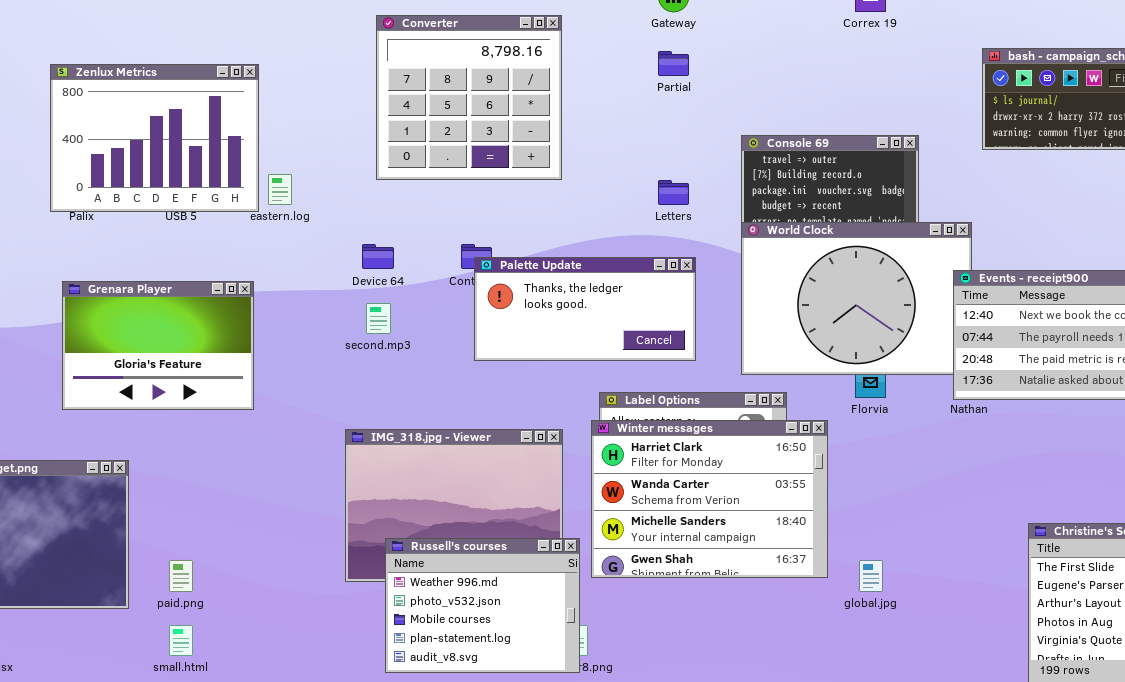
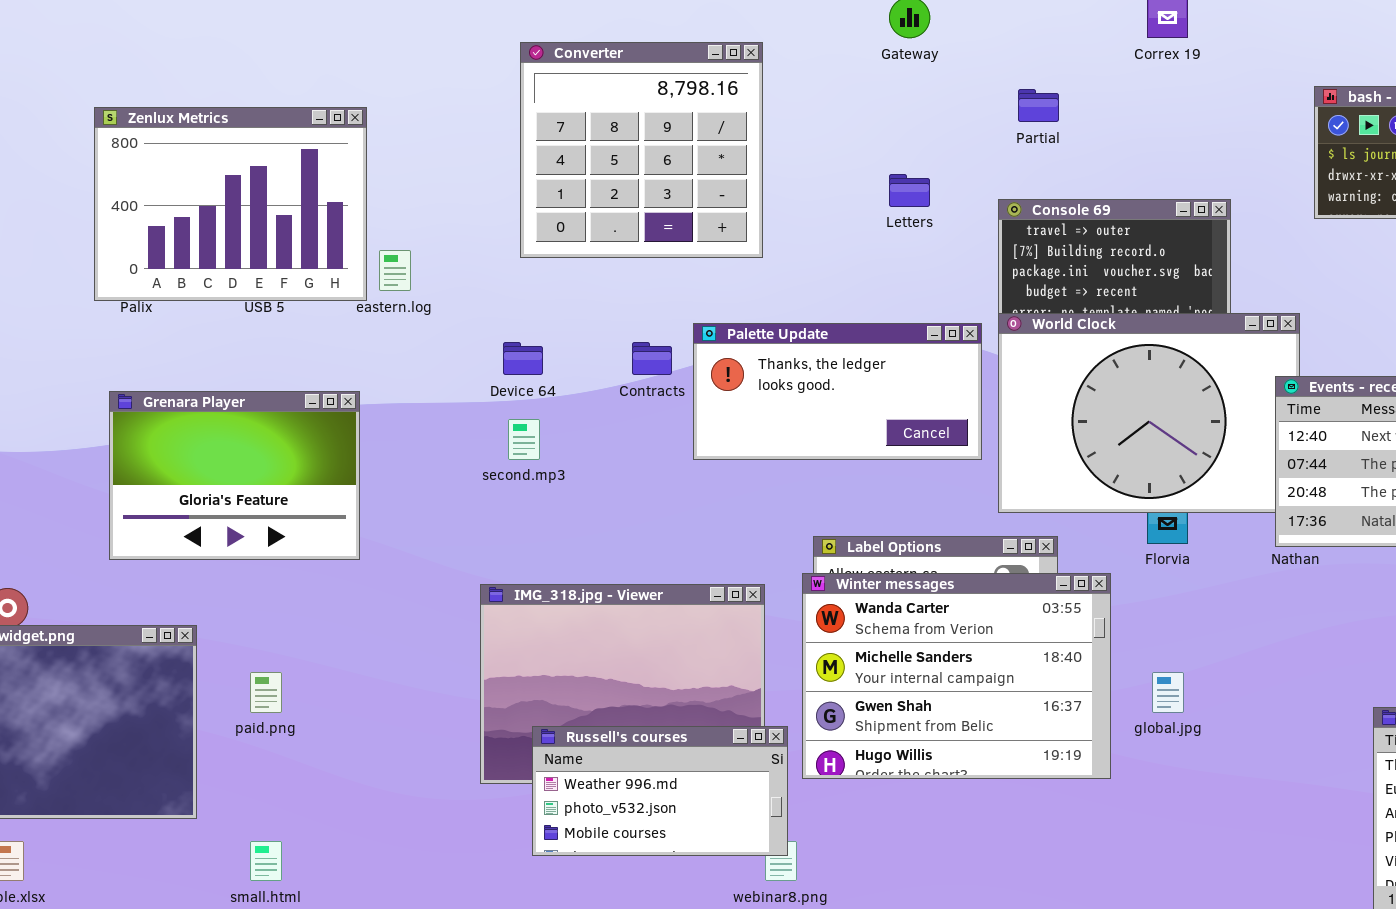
Partial: [658,51,689,76] -> [1018,89,1059,122], moved
Letters: [658,180,689,205] -> [889,174,930,207], moved
Palette Update: [474,257,696,361] -> [693,323,982,460], moved
Winter messages: [591,420,828,578] -> [802,573,1111,779], scrolled down 1 row
Russell's courses: [385,538,580,673] -> [532,726,788,856], resized
paid.png: [169,560,193,592] -> [250,672,282,713], moved
global.jpg: [859,560,883,592] -> [1152,672,1184,713], moved

